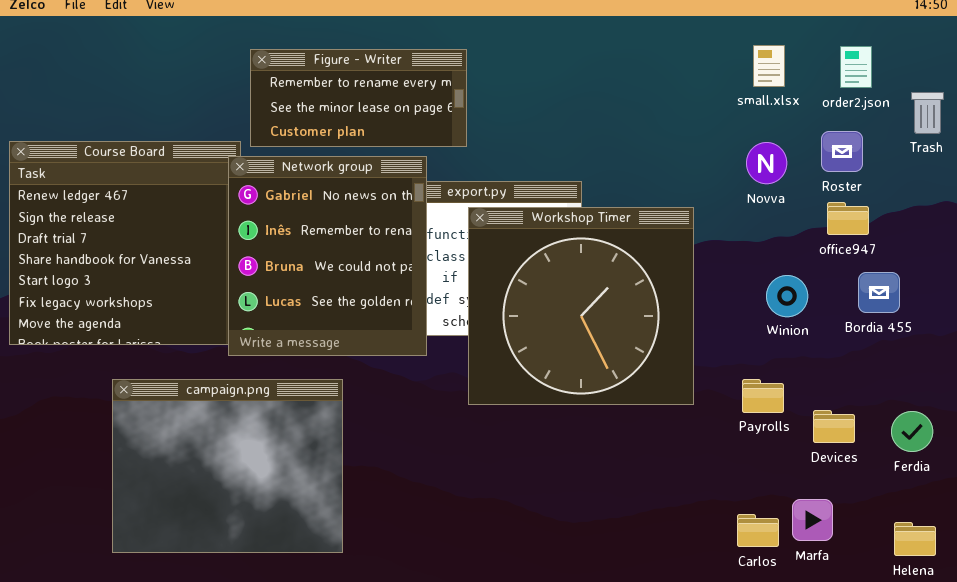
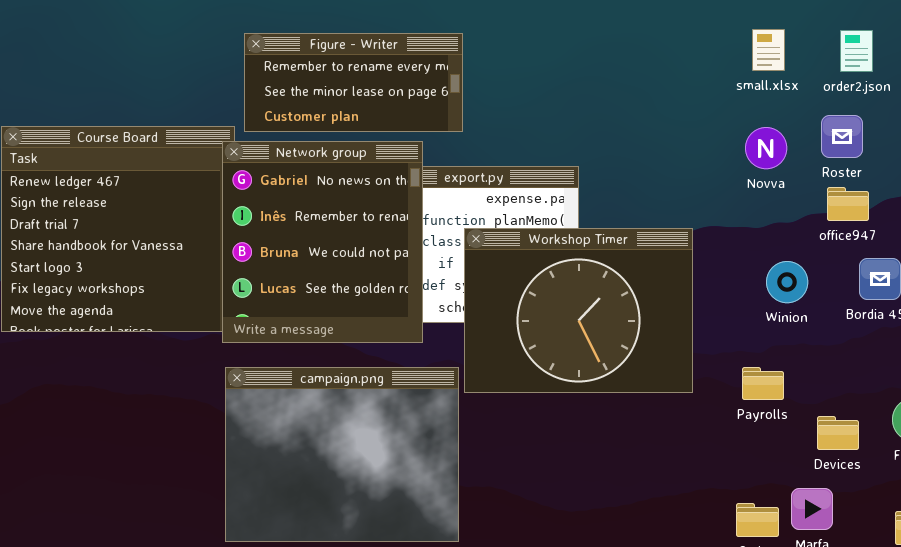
Workshop Timer: [468,207,694,405] -> [464,228,693,393], resized
campaign.png: [112,379,343,553] -> [225,367,459,542], moved
Devices: [813,410,855,443] -> [817,416,859,450], moved

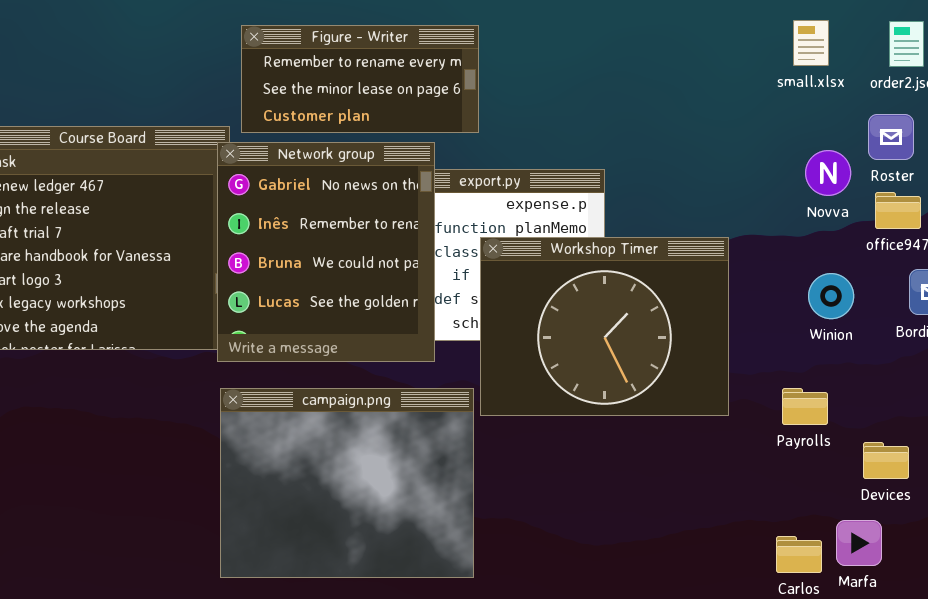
Novva: [745,127,787,169] -> [805,150,851,196], moved

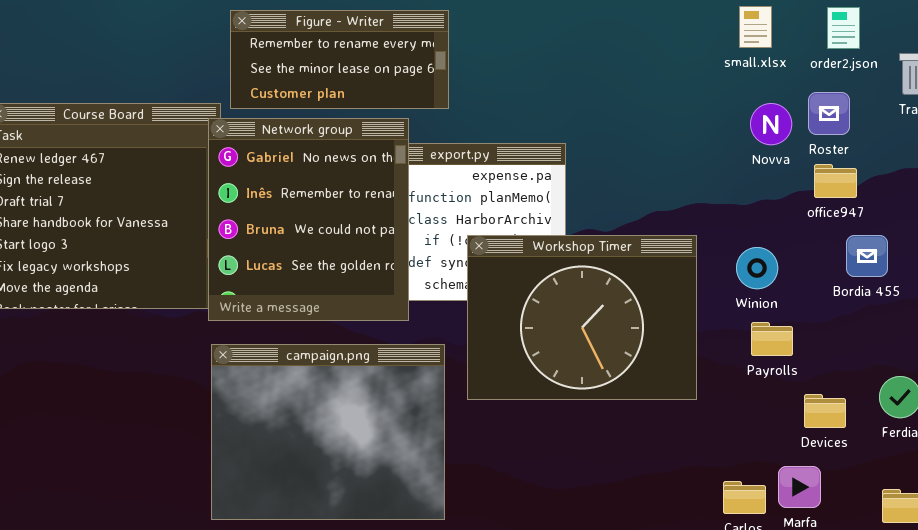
Novva: [805,150,851,196] -> [750,103,792,145], moved
Workshop Timer: [480,237,729,416] -> [467,235,697,400], moved
Winion: [808,273,854,319] -> [736,247,778,289], moved
Payrolls: [782,388,828,425] -> [751,322,793,356], moved

